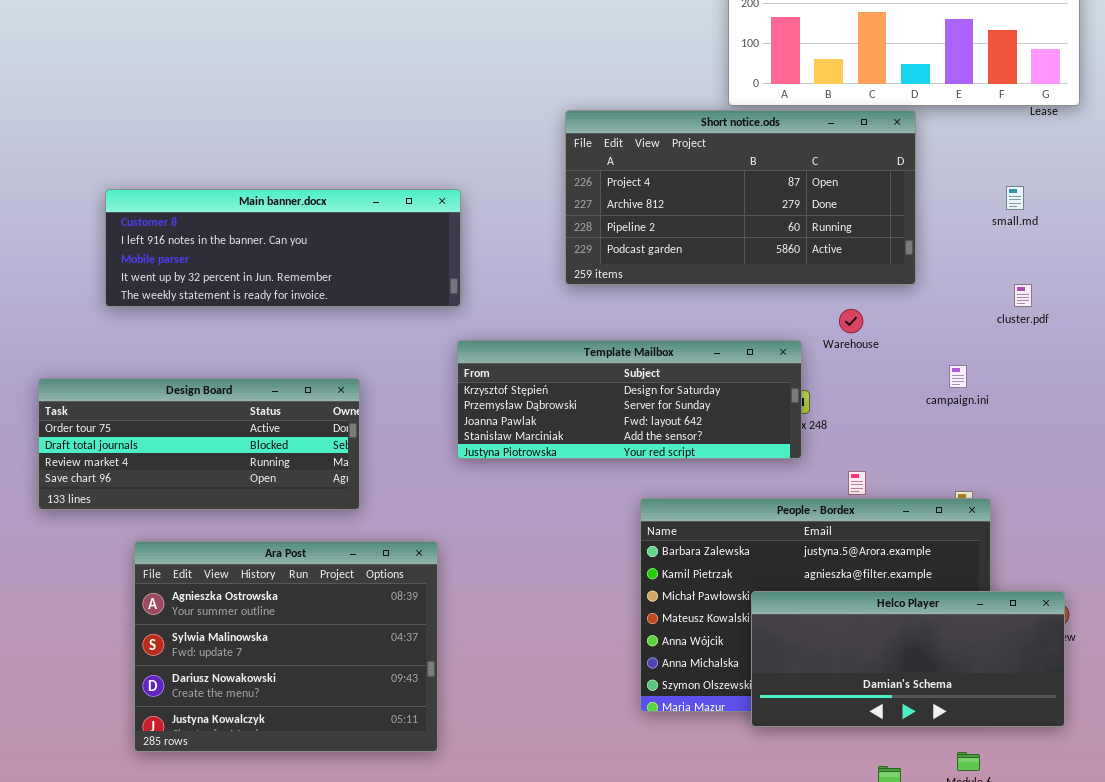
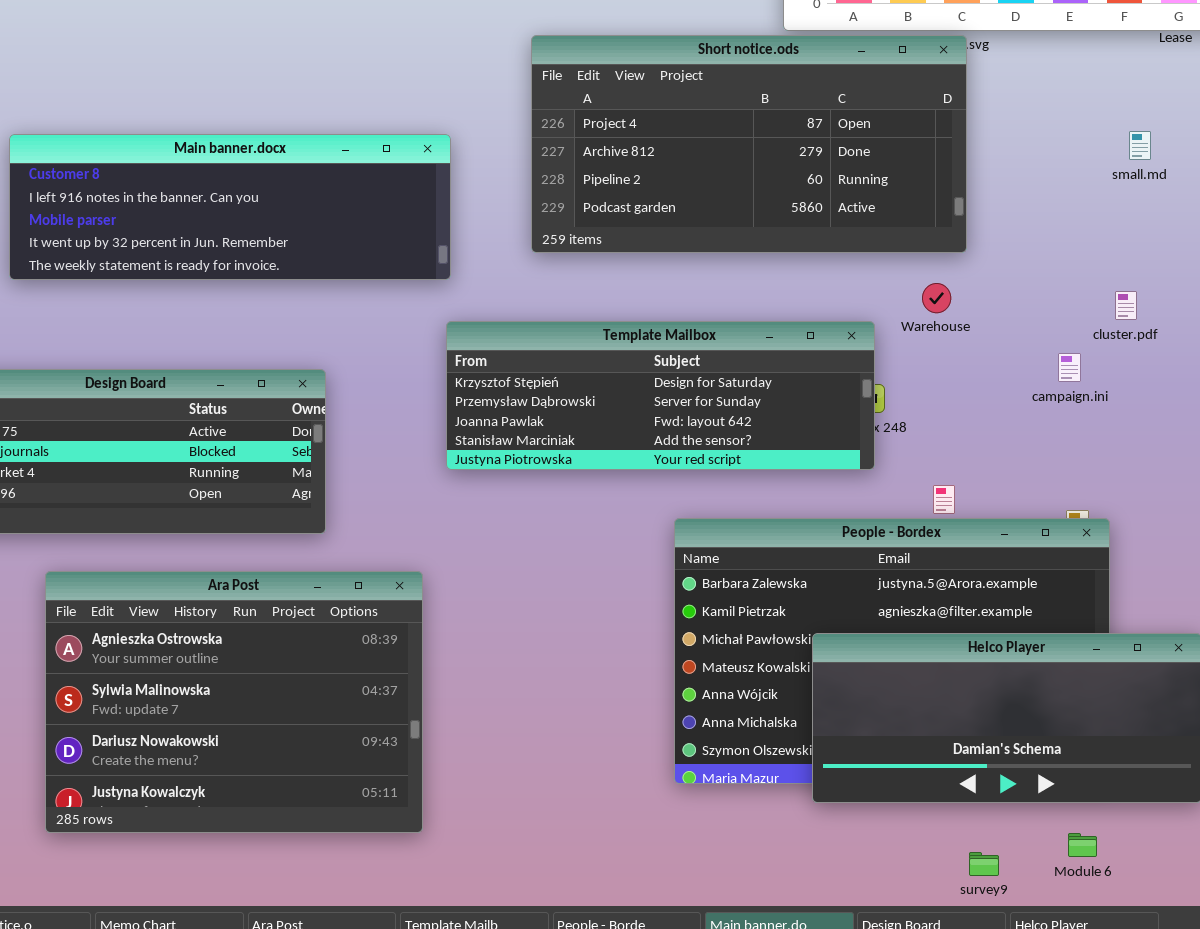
Short notice.ods: [565,110,916,285] -> [531,35,967,253], moved
cluster.pdf: [1014,284,1032,307] -> [1115,291,1137,320], moved

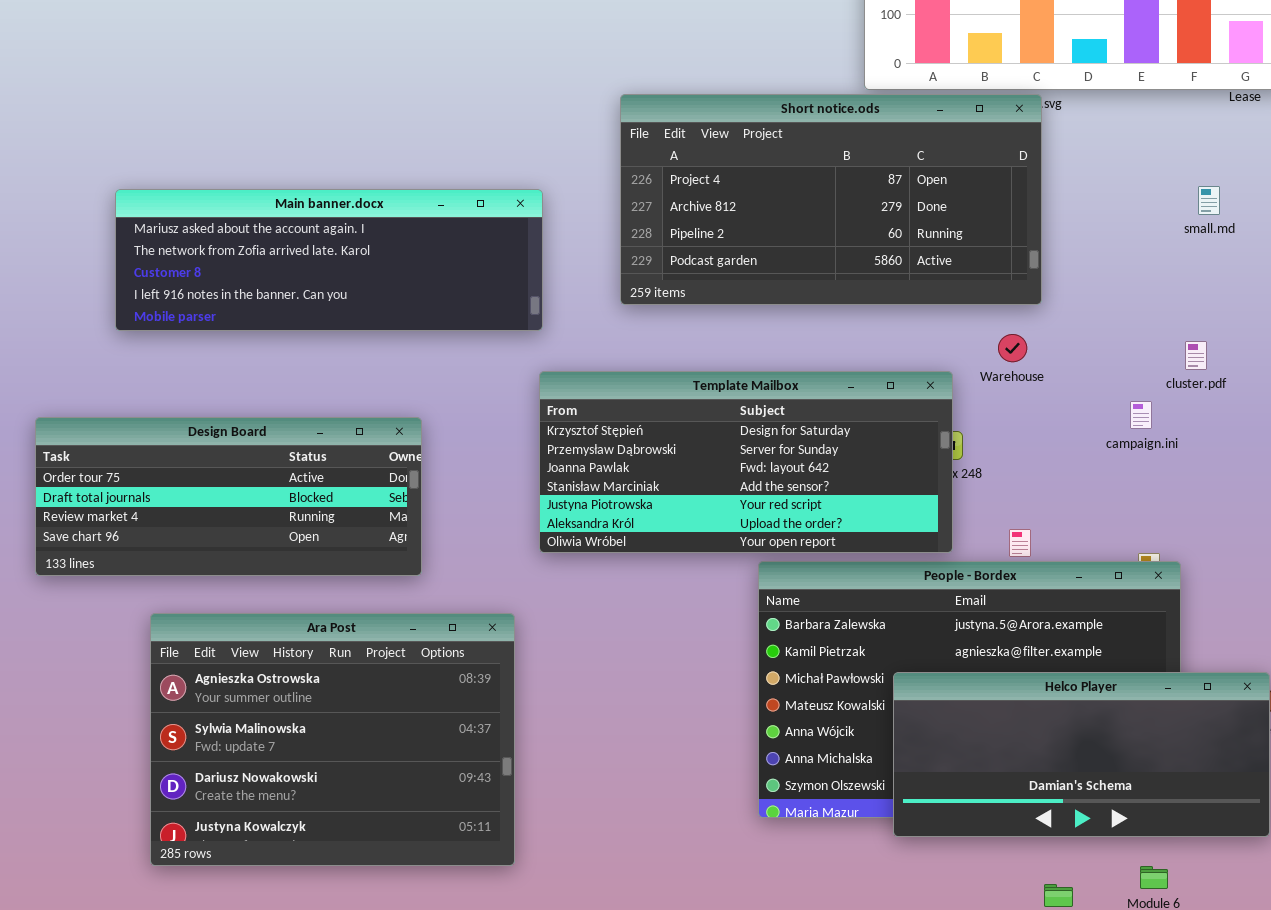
Main banner.docx: [9,134,451,280] -> [115,189,543,331], scrolled up 2 rows
Template Mailbox: [446,321,875,470] -> [539,371,953,553], resized

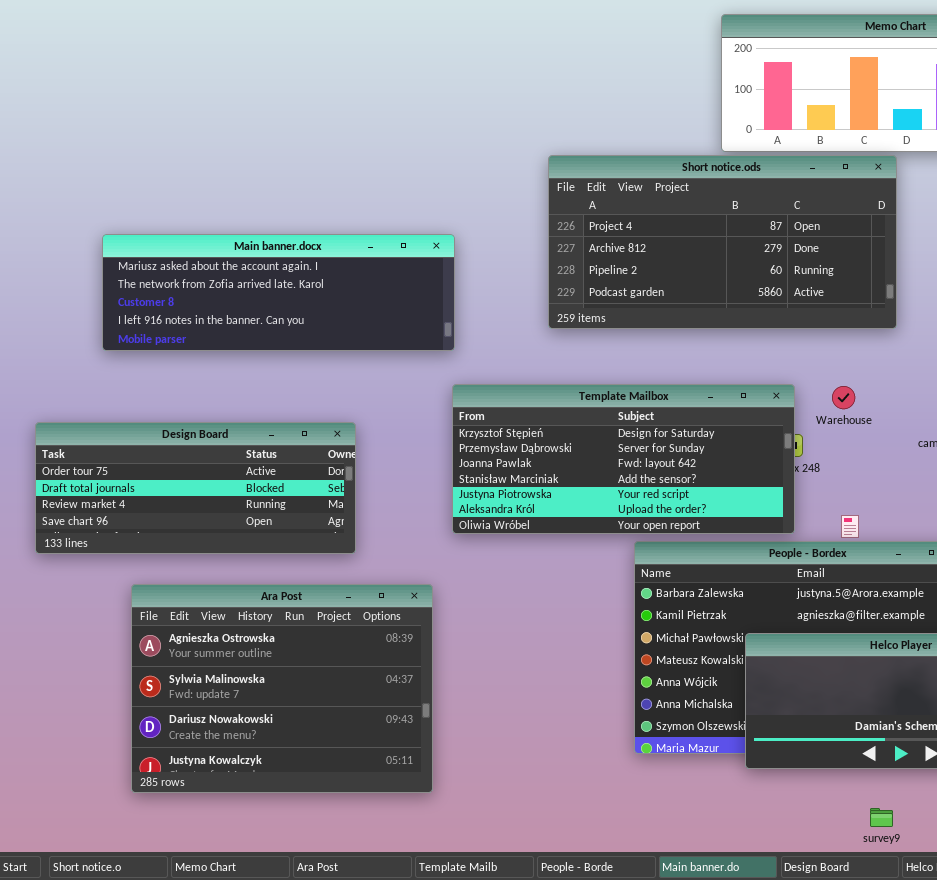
Short notice.ods: [620,94,1042,305] -> [548,155,897,329], moved
Warehouse: [998,334,1027,362] -> [832,386,855,409], moved

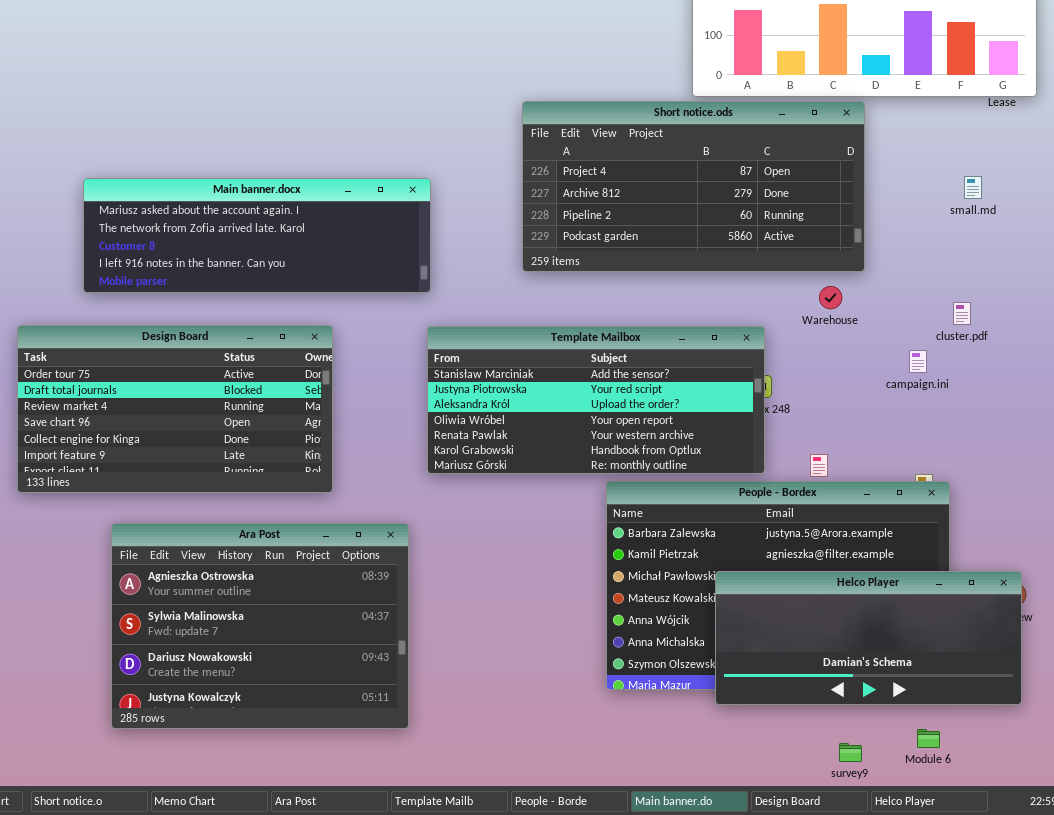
Template Mailbox: [452,384,795,534] -> [427,326,765,474], scrolled down 3 rows
Warehouse: [832,386,855,409] -> [819,286,842,309], moved
Design Board: [35,422,356,554] -> [17,325,333,493], resized

